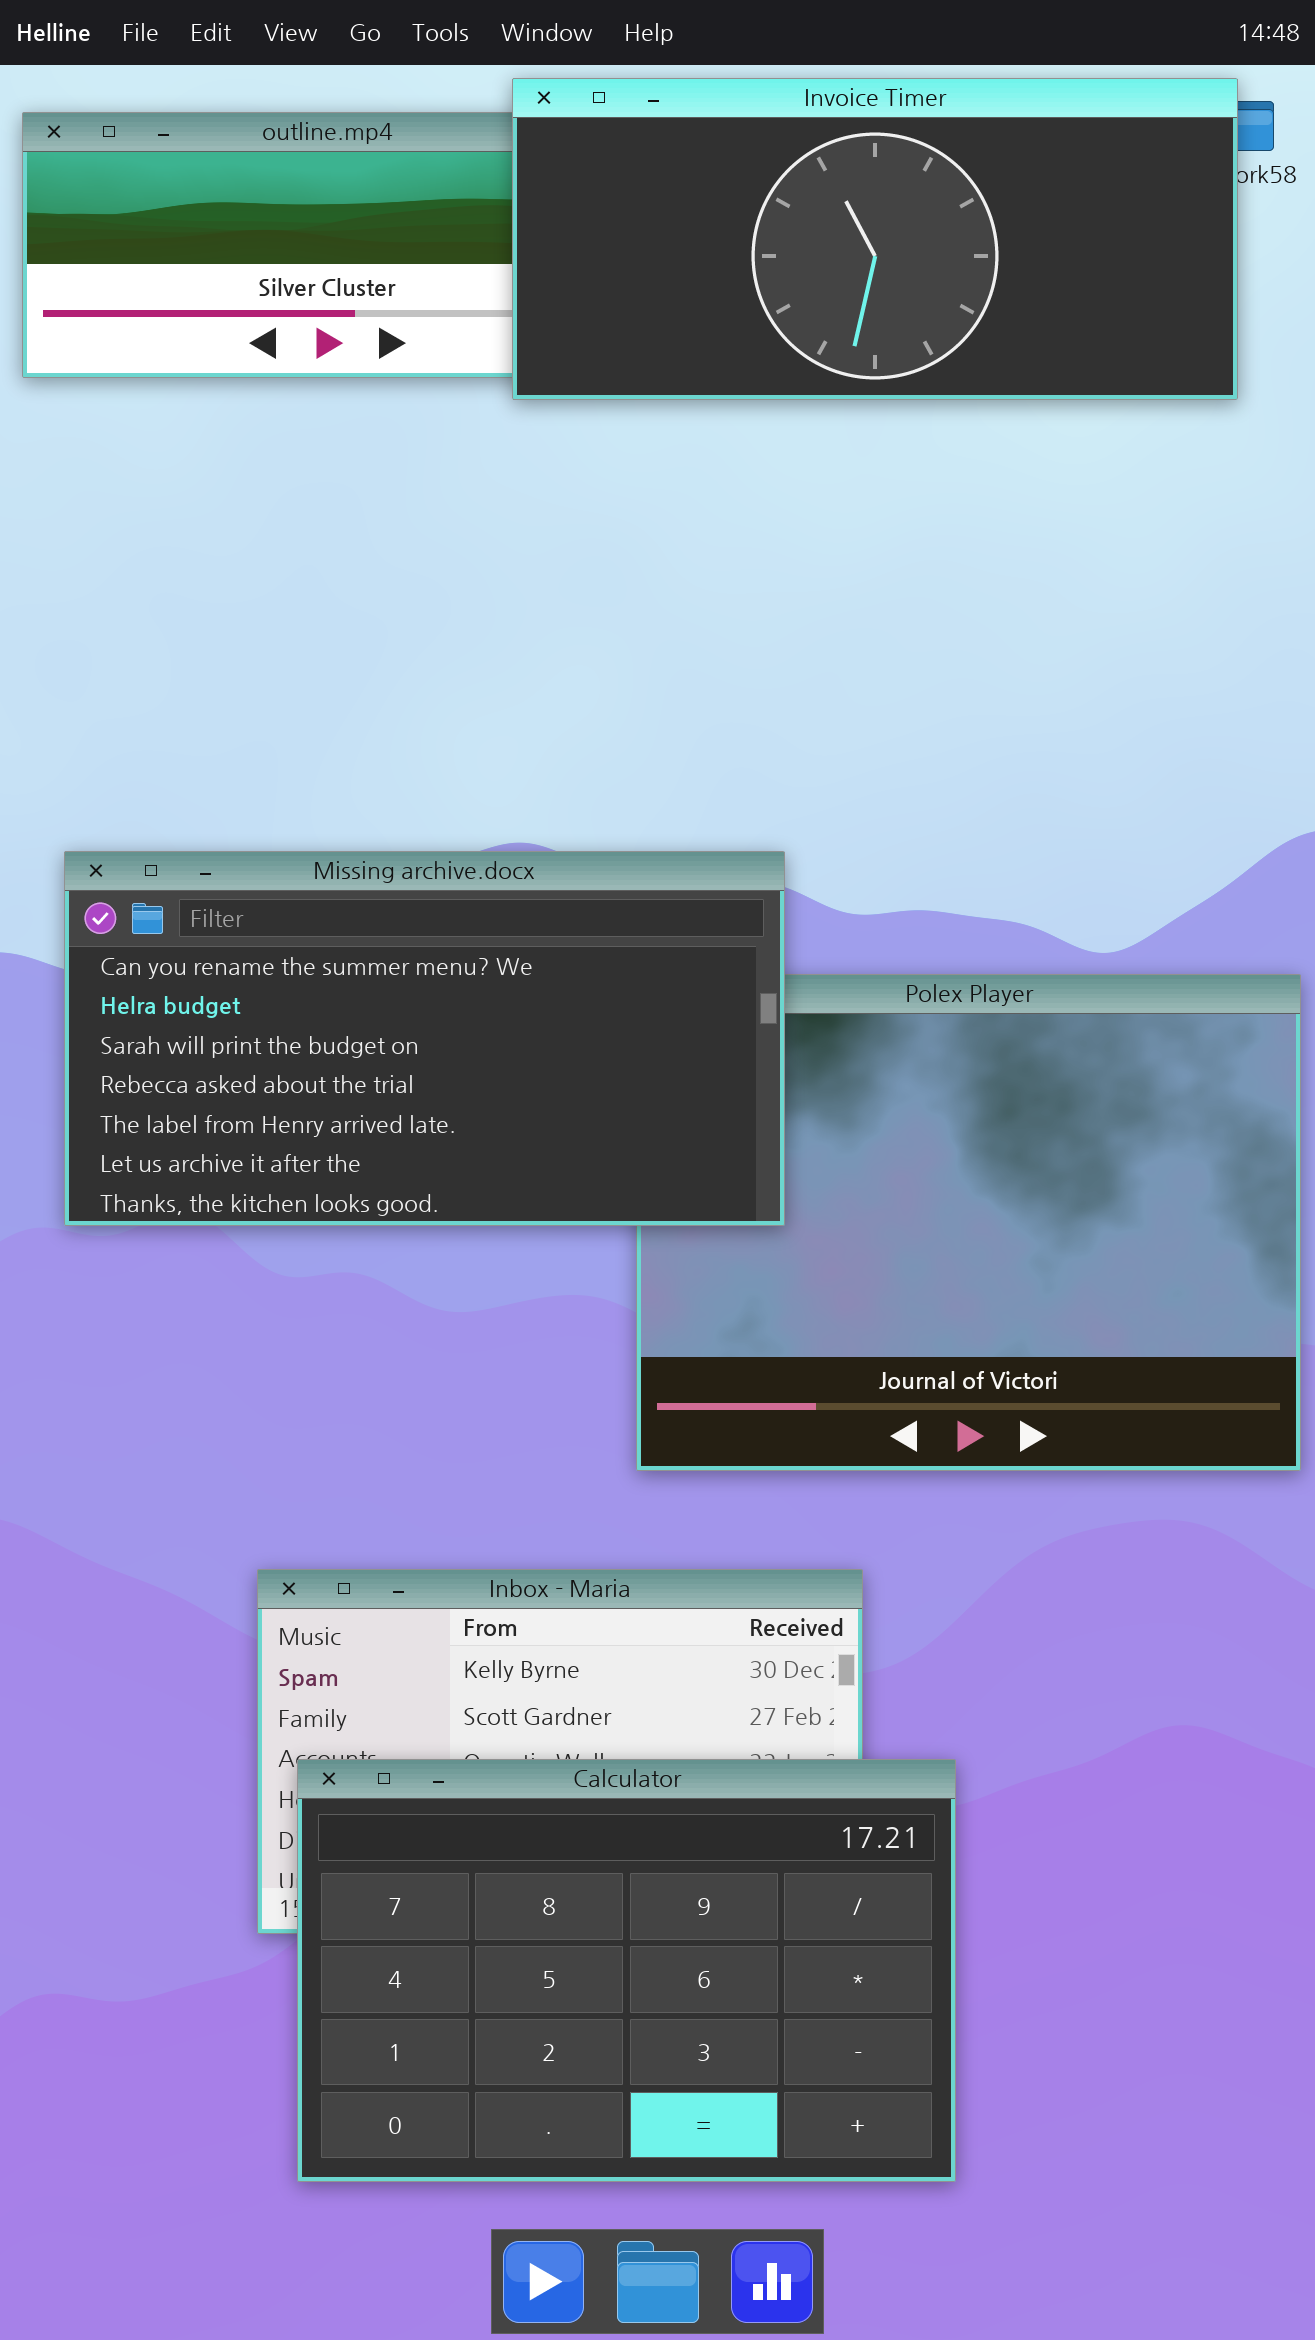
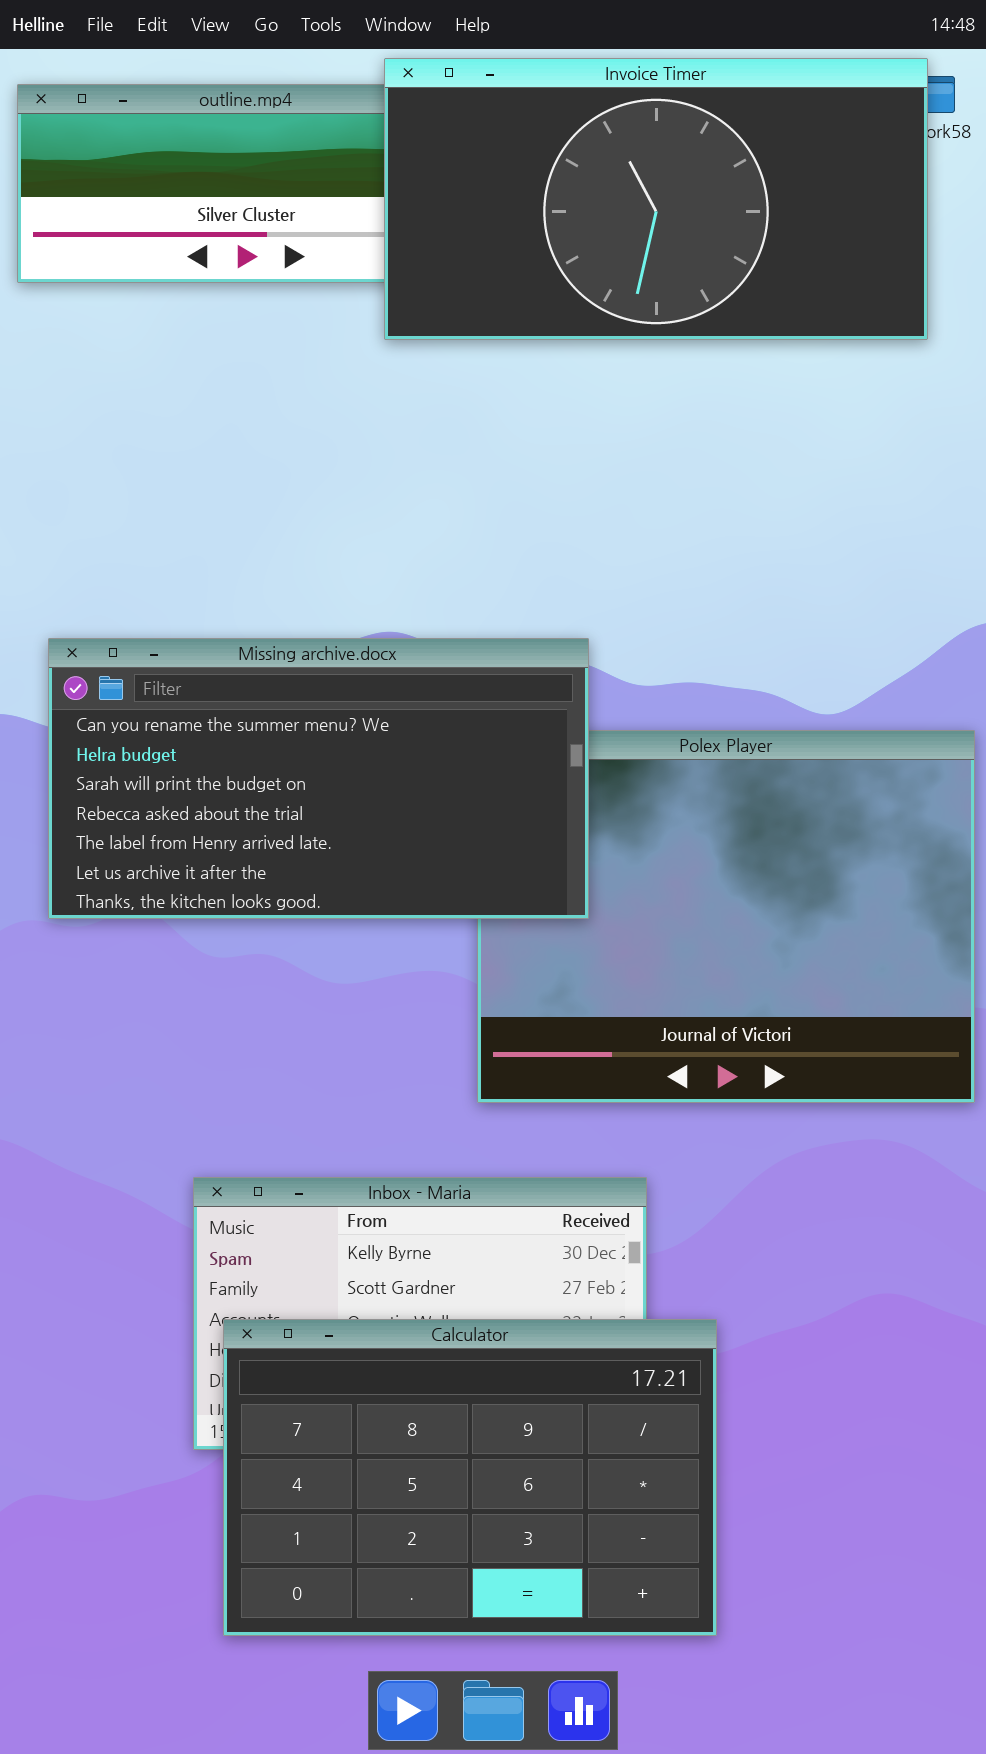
Invoice Timer: [512,78,1238,400] -> [384,58,928,340], resized

